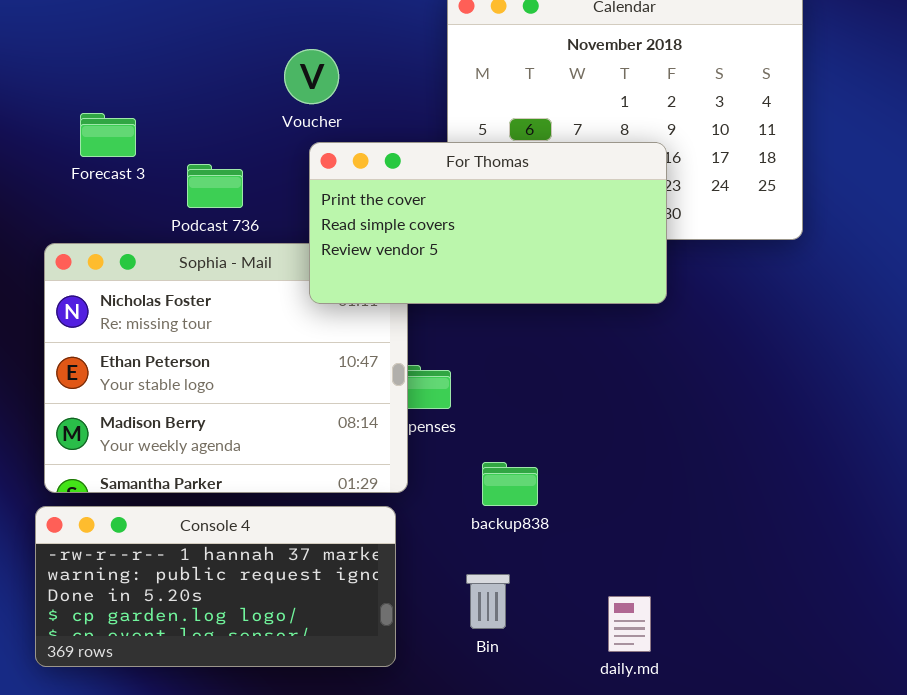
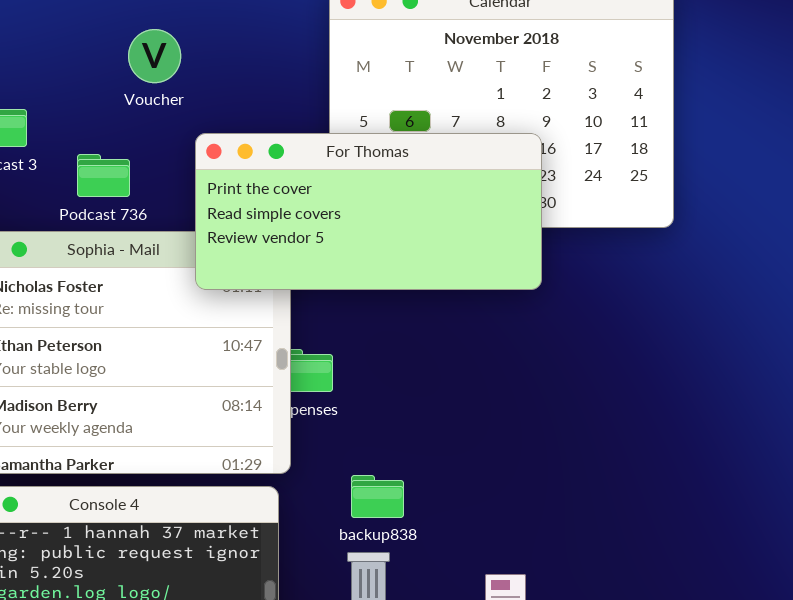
Voucher: [284,49,339,104] -> [128,29,181,83], moved
backup838: [482,462,538,506] -> [351,475,404,518], moved

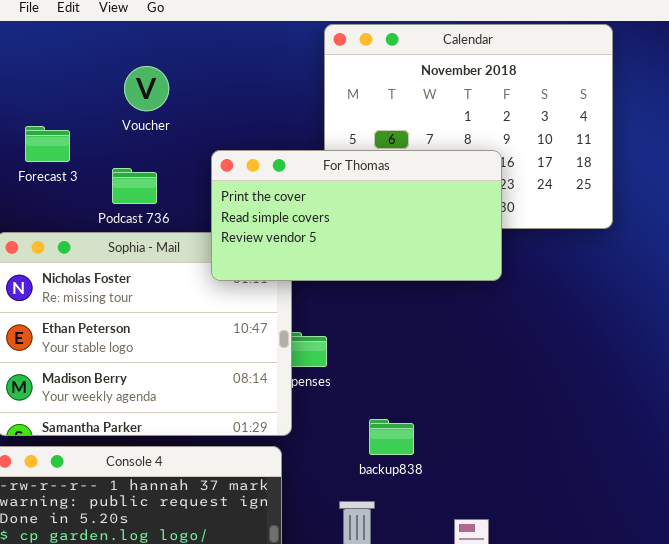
Voucher: [128,29,181,83] -> [124,66,169,111], moved
backup838: [351,475,404,518] -> [369,419,414,455], moved

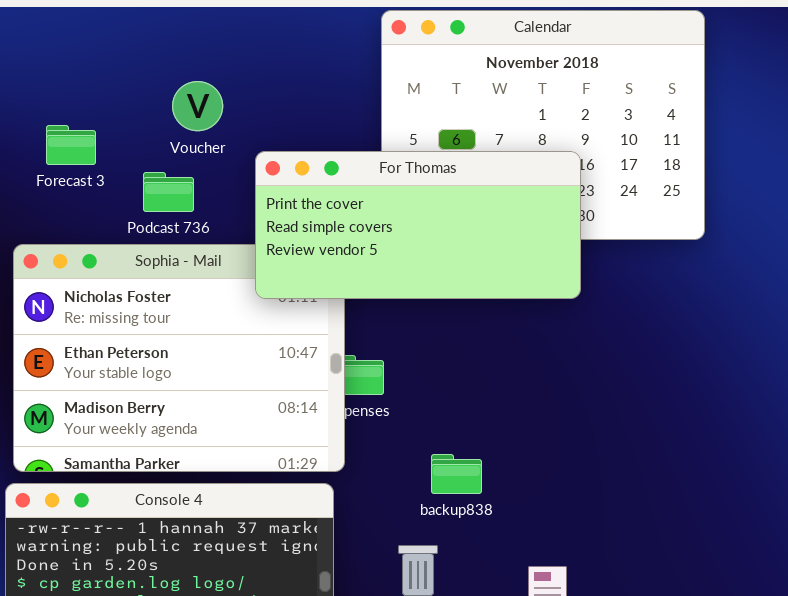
Voucher: [124,66,169,111] -> [172,81,223,131], moved

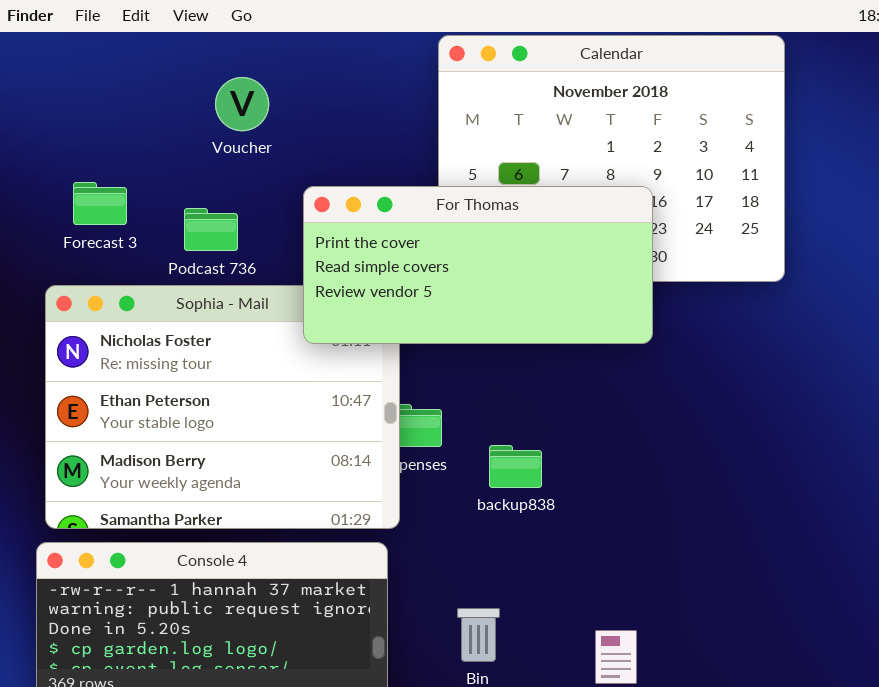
Voucher: [172,81,223,131] -> [215,77,269,131], moved
Forecast 3: [46,125,96,165] -> [73,182,127,225], moved
backup838: [431,454,482,494] -> [489,445,542,488], moved

